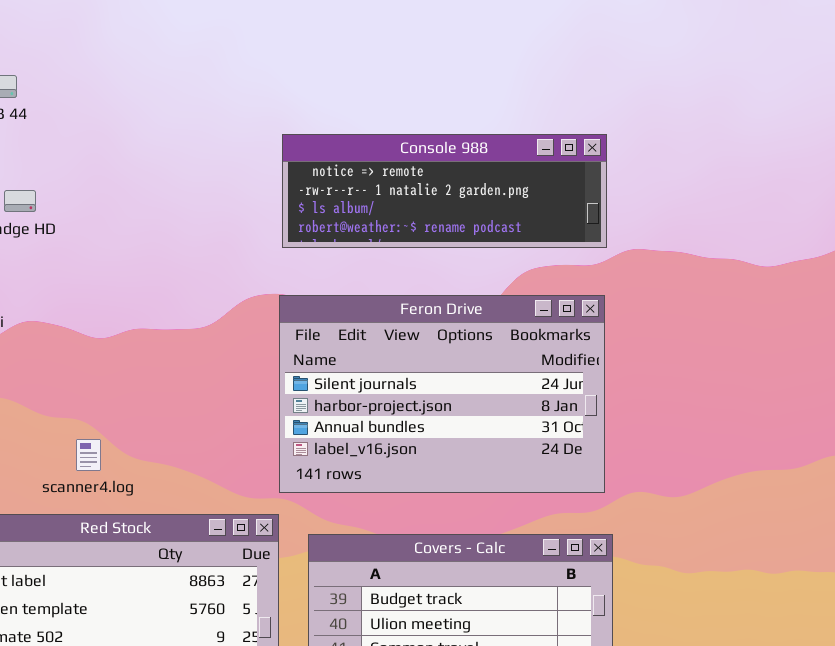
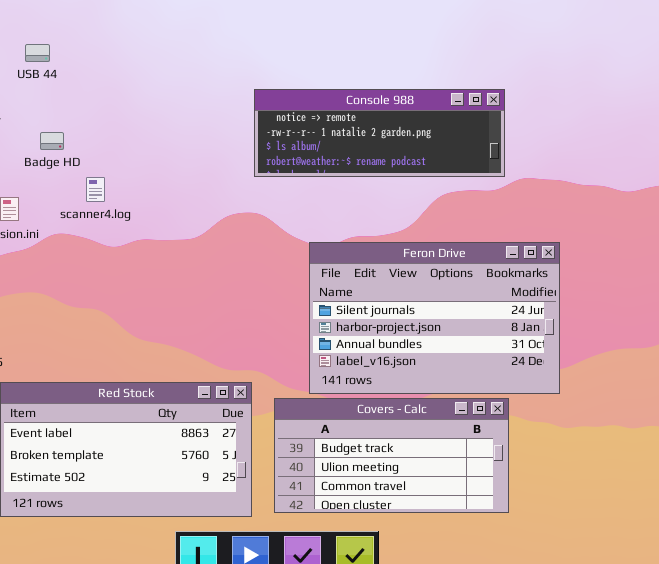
Feron Drive: [279,295,605,493] -> [309,242,560,394], moved
scanner4.log: [76,439,101,471] -> [86,177,105,202], moved

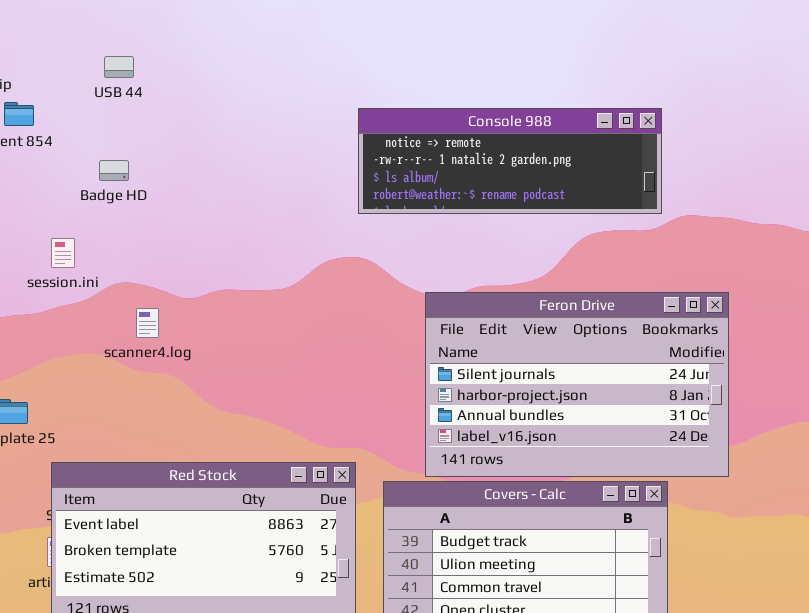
USB 44: [25,44,50,62] -> [104,56,134,78], moved
scanner4.log: [86,177,105,202] -> [136,308,159,338], moved

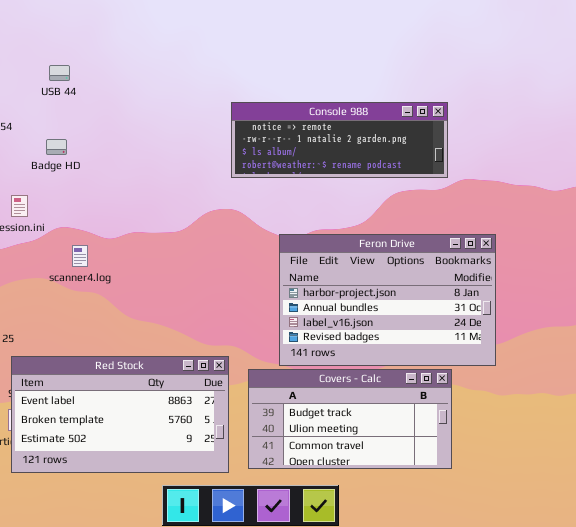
Feron Drive: [425,292,729,477] -> [279,234,496,366], scrolled down 1 row

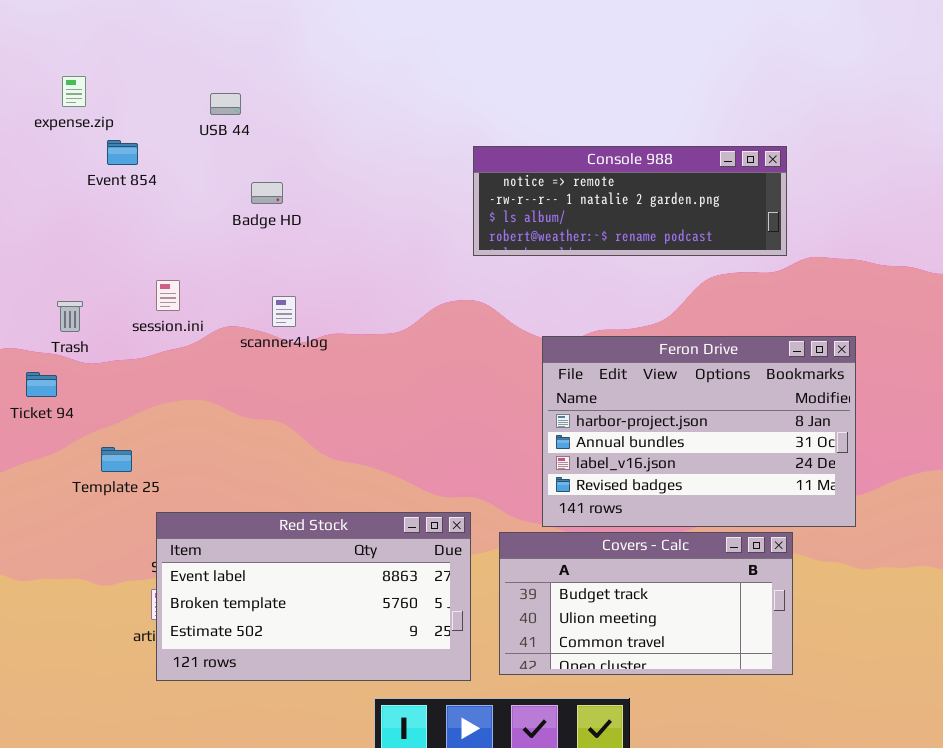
Badge HD: [46,139,67,155] -> [251,182,283,204], moved
scanner4.log: [72,245,88,267] -> [272,296,296,327], moved

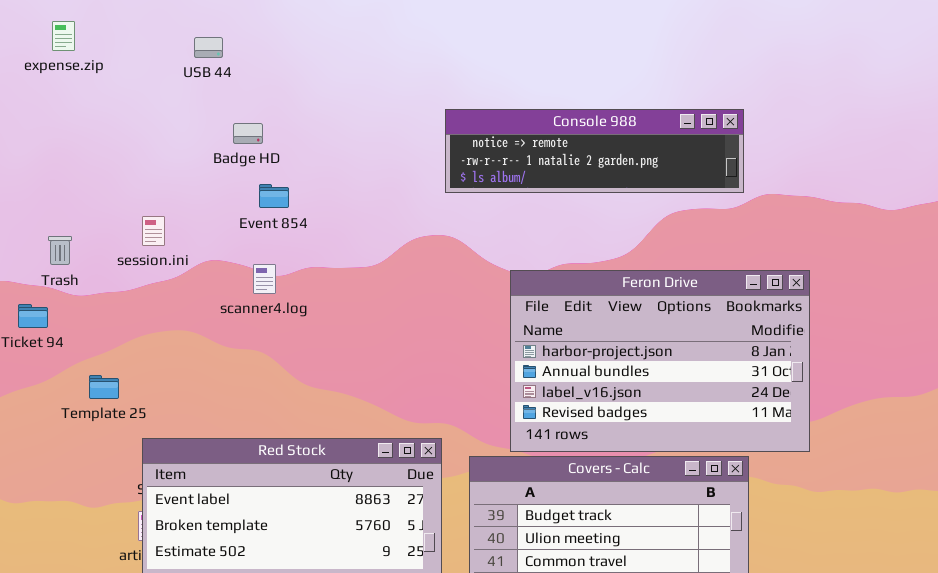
Event 854: [107,140,138,165] -> [259,184,289,208], moved
Console 988: [473,146,787,256] -> [445,109,744,193], resized
scanner4.log: [272,296,296,327] -> [253,264,276,294], moved

